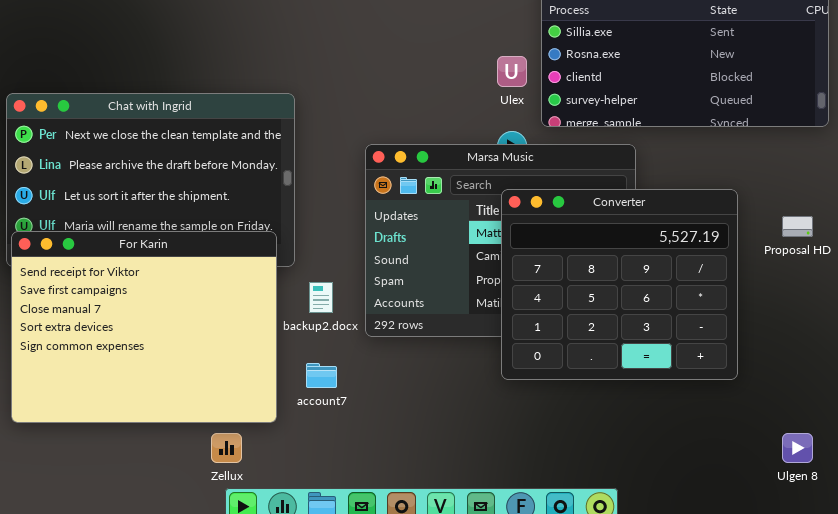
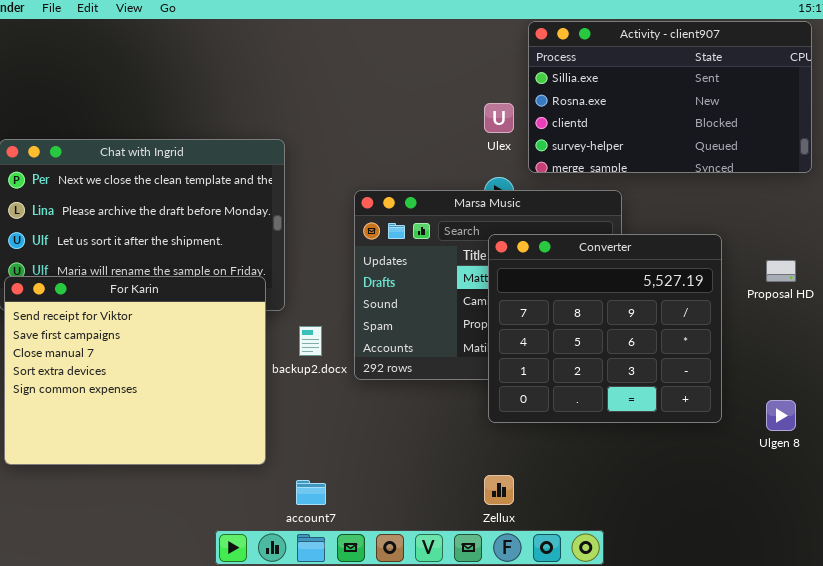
account7: [306,363,337,388] -> [296,480,326,505], moved
Zellux: [211,433,242,463] -> [484,475,514,505], moved
Ulgen 8: [782,433,813,463] -> [766,400,796,431], moved

